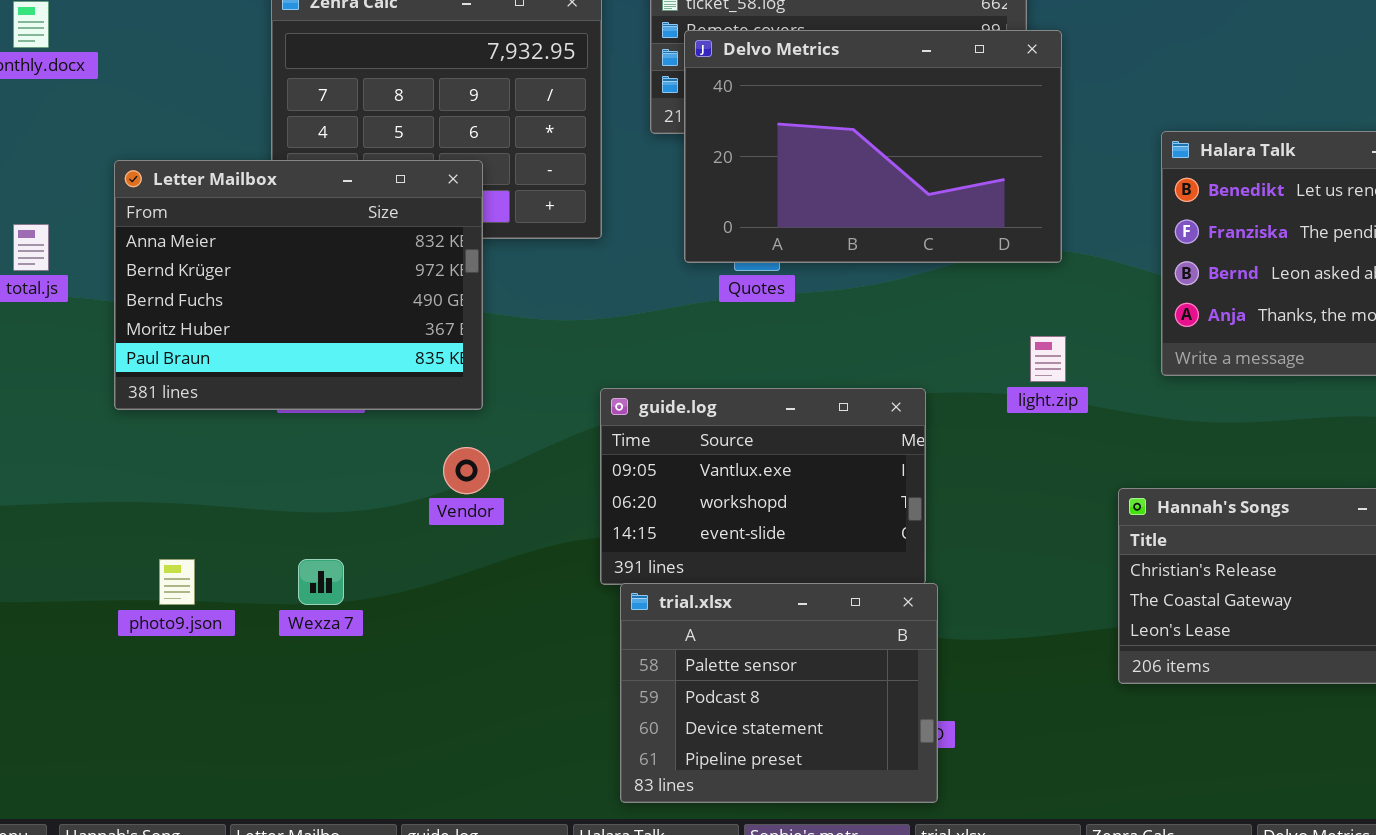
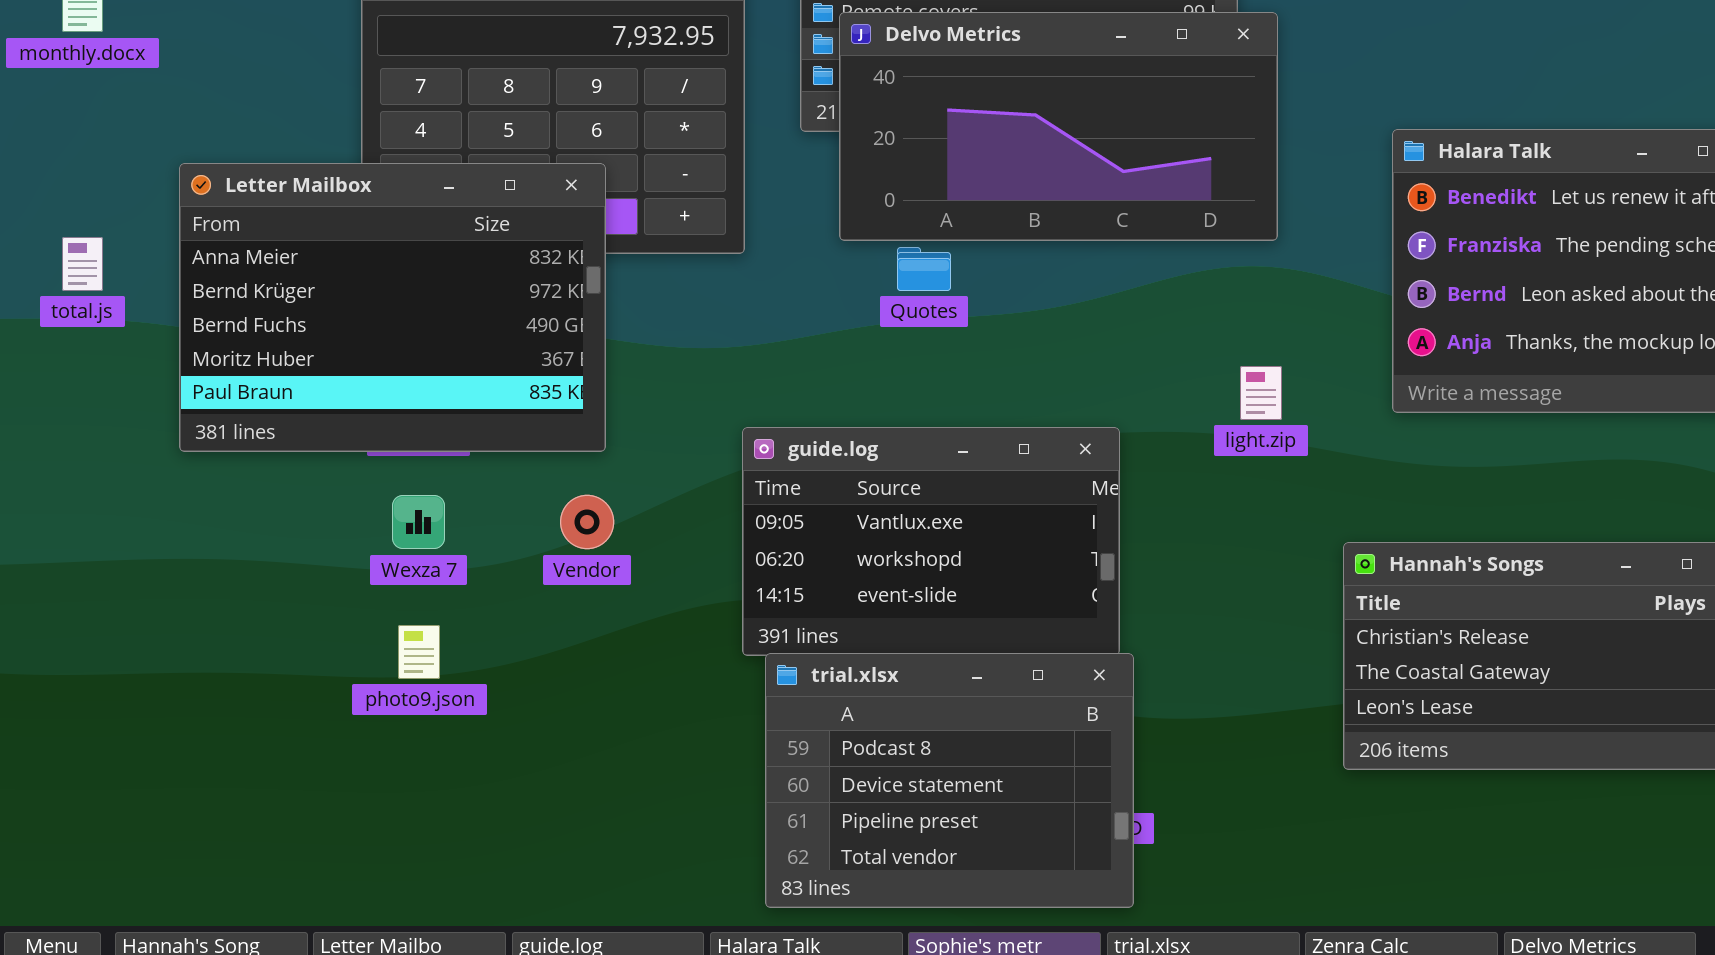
Delvo Metrics: [684,30,1062,263] -> [839,12,1278,241], resized
photo9.json: [159,559,195,605] -> [398,625,440,679], moved
Wexza 7: [298,559,344,605] -> [392,495,445,549], moved
trial.xlsx: [620,583,938,803] -> [765,653,1134,908], scrolled down 1 row

